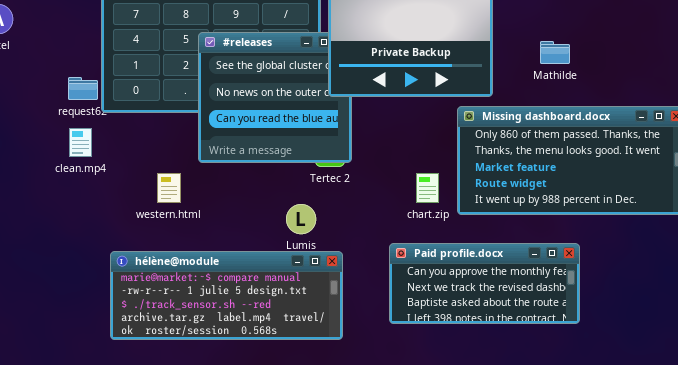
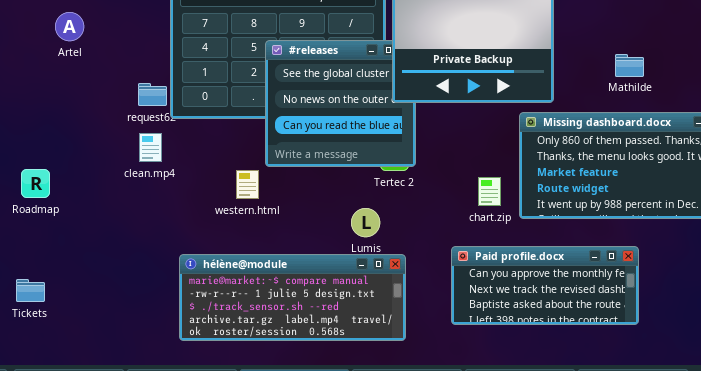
Mathilde: [540,41,570,64] -> [615,54,644,77], moved
western.html: [157,173,181,203] -> [236,170,259,199], moved

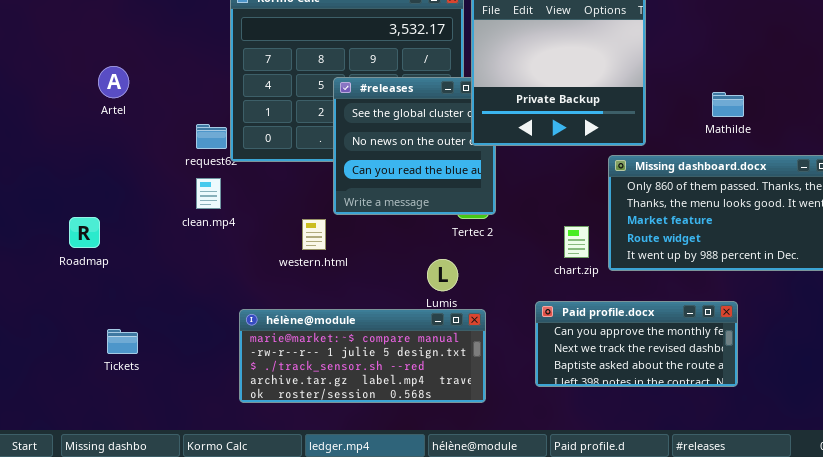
Artel: [55,12,84,41] -> [98,66,129,98], moved
Tickets: [16,279,45,302] -> [107,329,138,354], moved

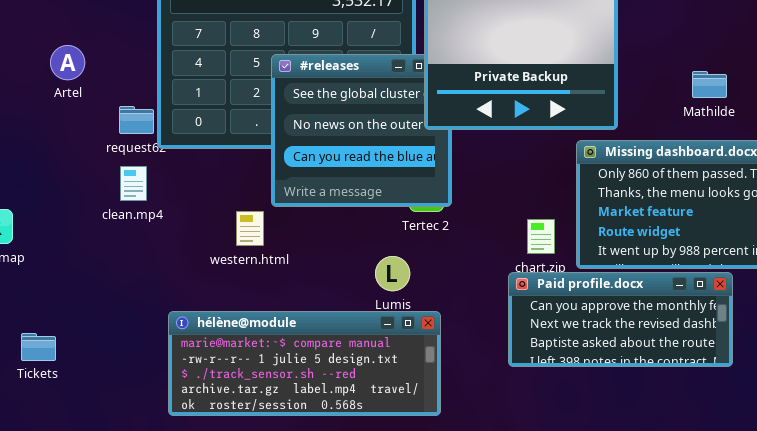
Artel: [98,66,129,98] -> [50,45,85,80], moved
Paid profile.docx: [535,301,738,387] -> [508,272,733,367], moved

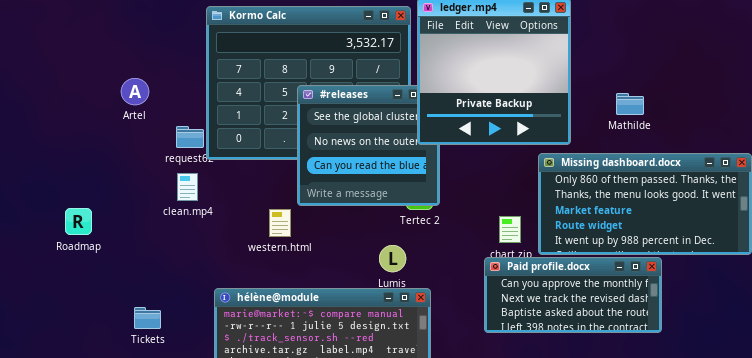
Mathilde: [692,71,727,98] -> [616,93,644,115], moved
Tickets: [21,333,56,361] -> [134,307,161,329], moved

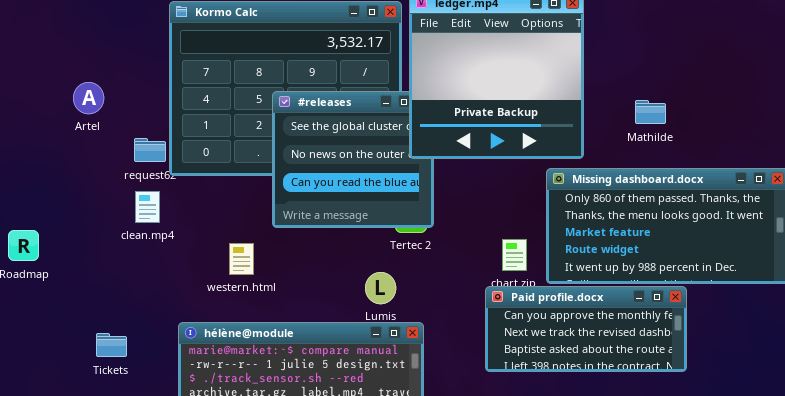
western.html: [269,209,291,237] -> [229,243,254,275], moved
Tickets: [134,307,161,329] -> [96,333,127,357], moved

